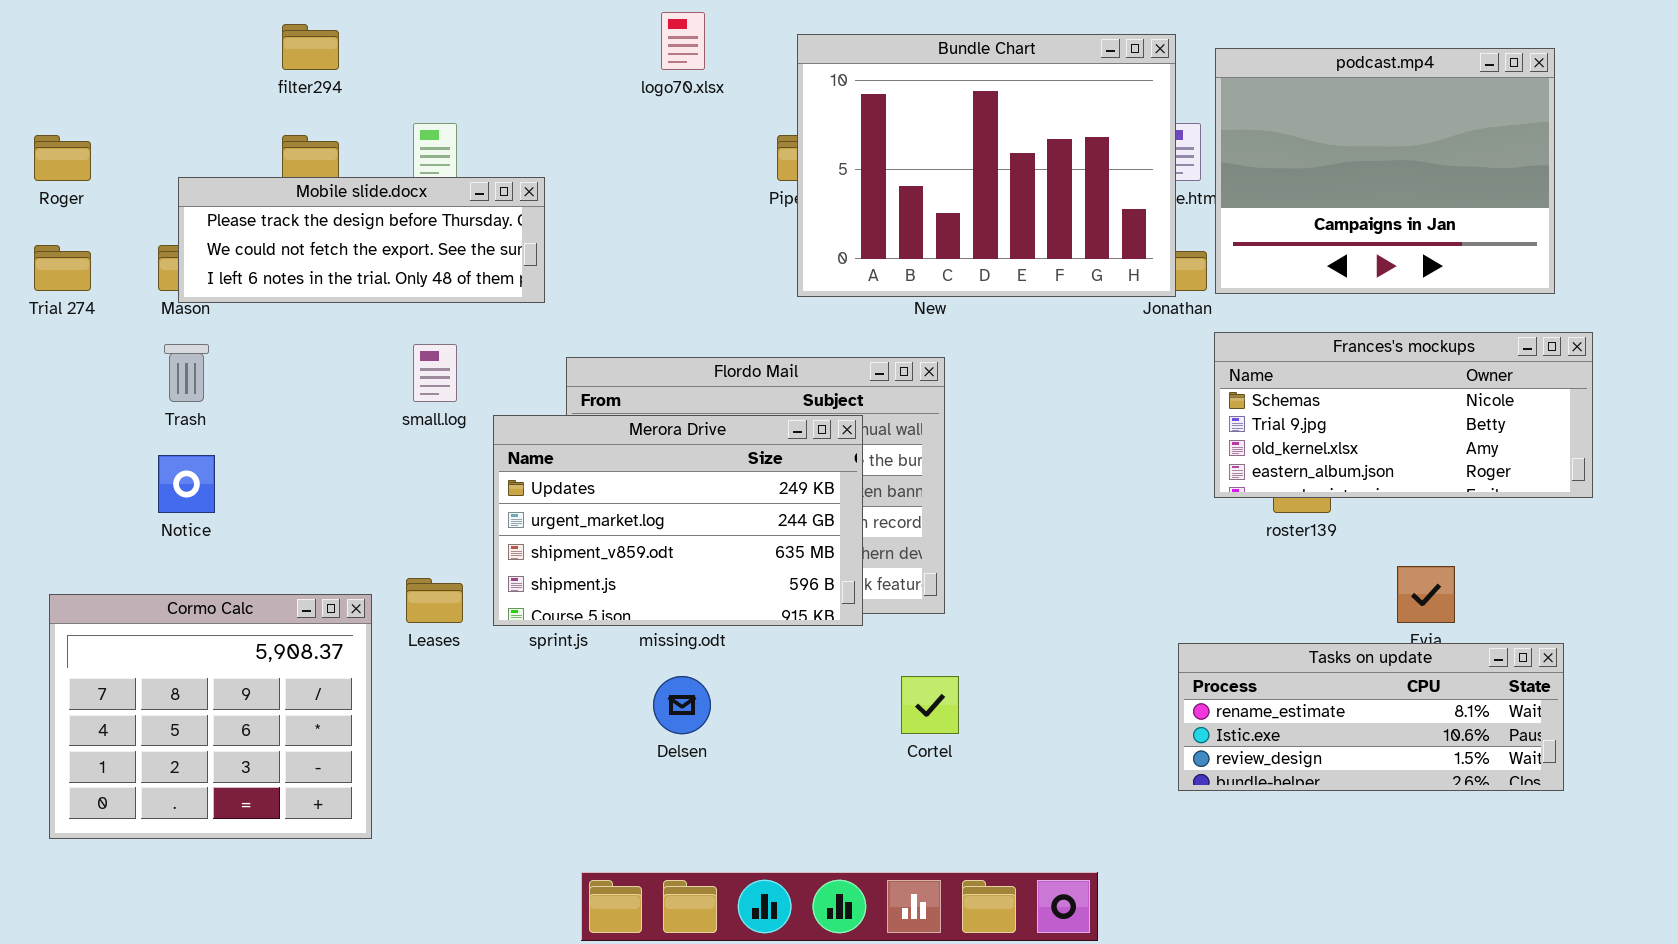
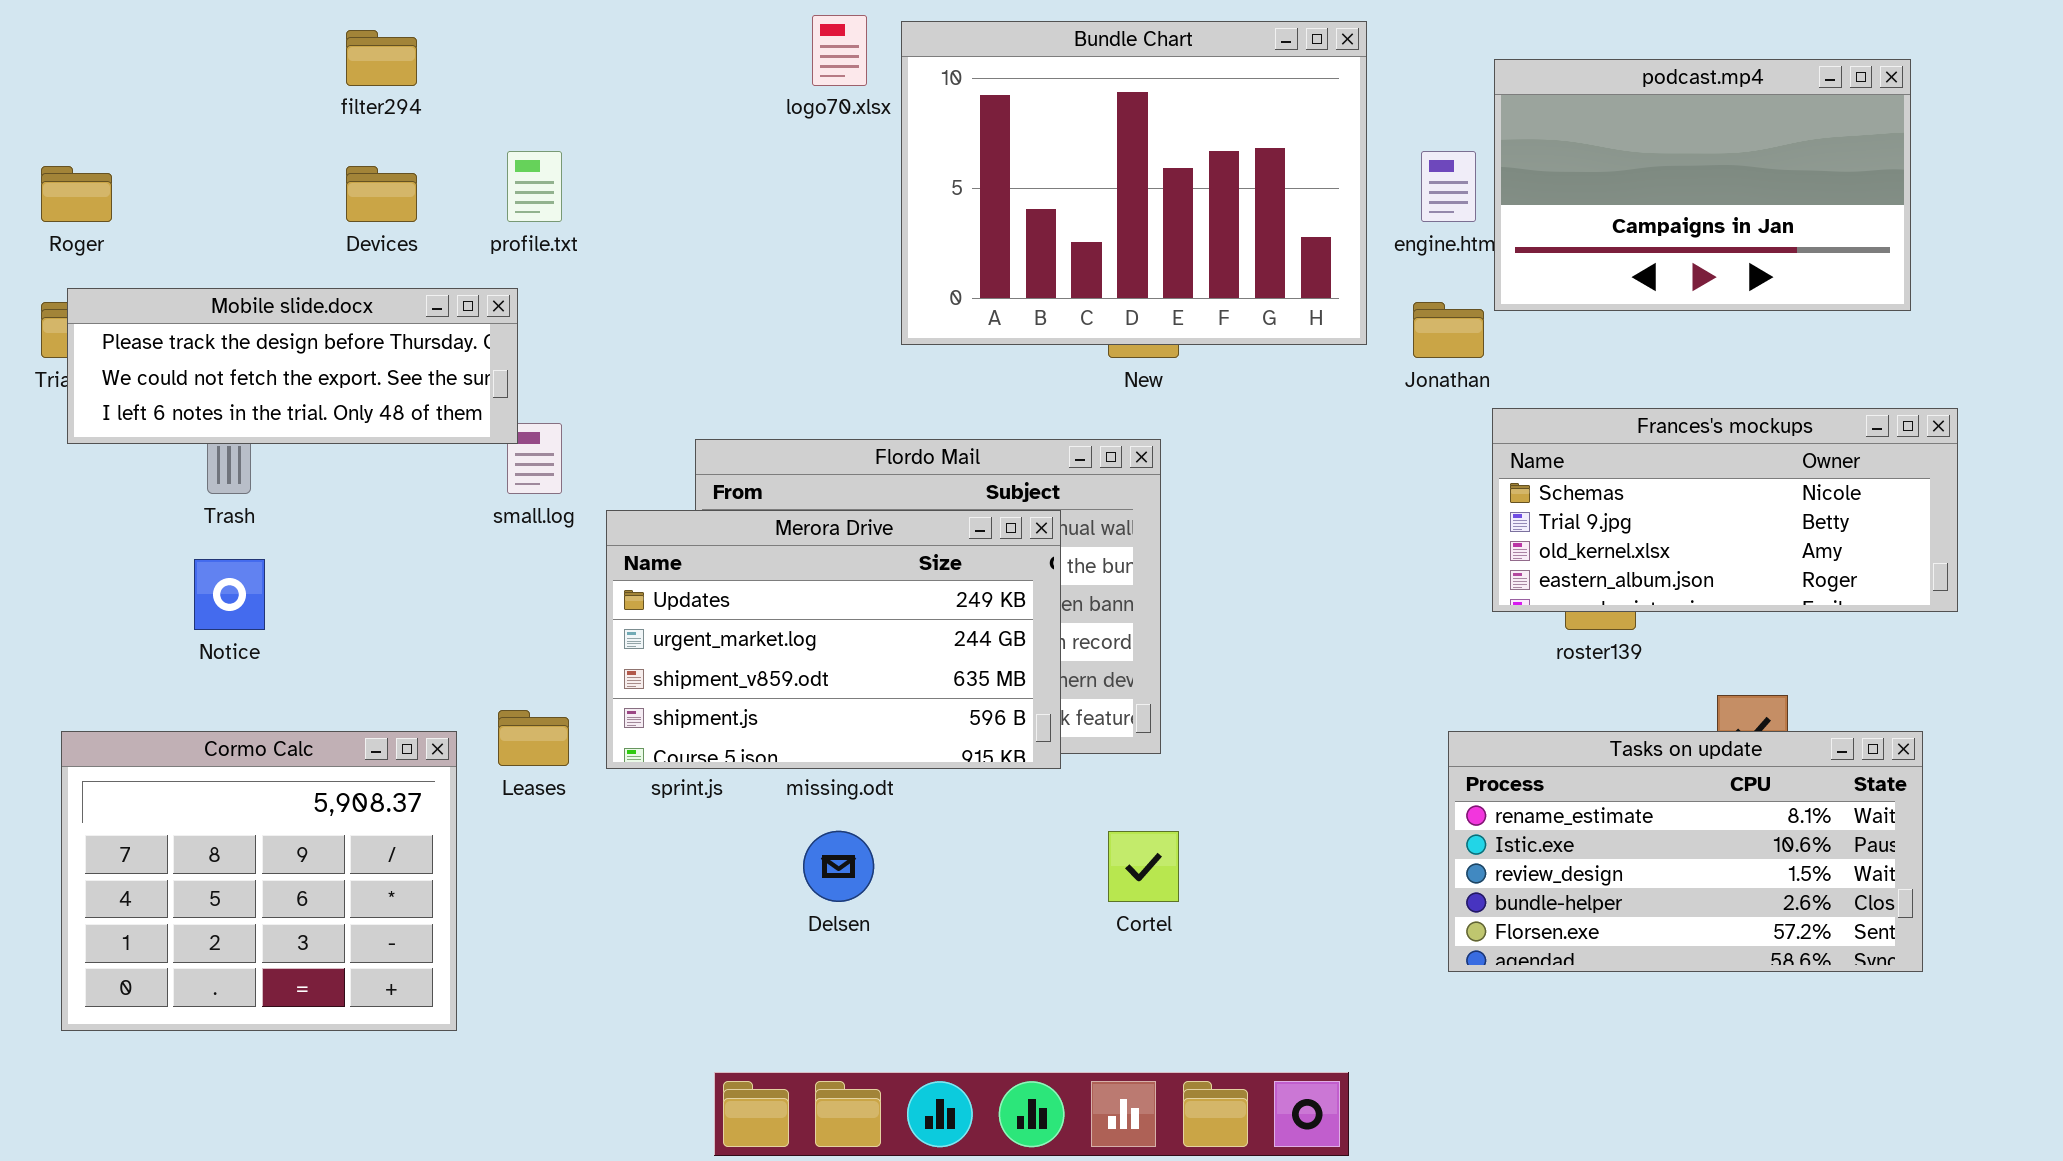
Bundle Chart: [797,34,1176,297] -> [901,21,1367,345], moved
podcast.mp4: [1215,48,1555,294] -> [1494,59,1911,311], resized
Mobile slide.docx: [178,177,545,303] -> [67,288,518,444], moved
Tasks on update: [1178,643,1564,791] -> [1448,731,1923,972], resized

